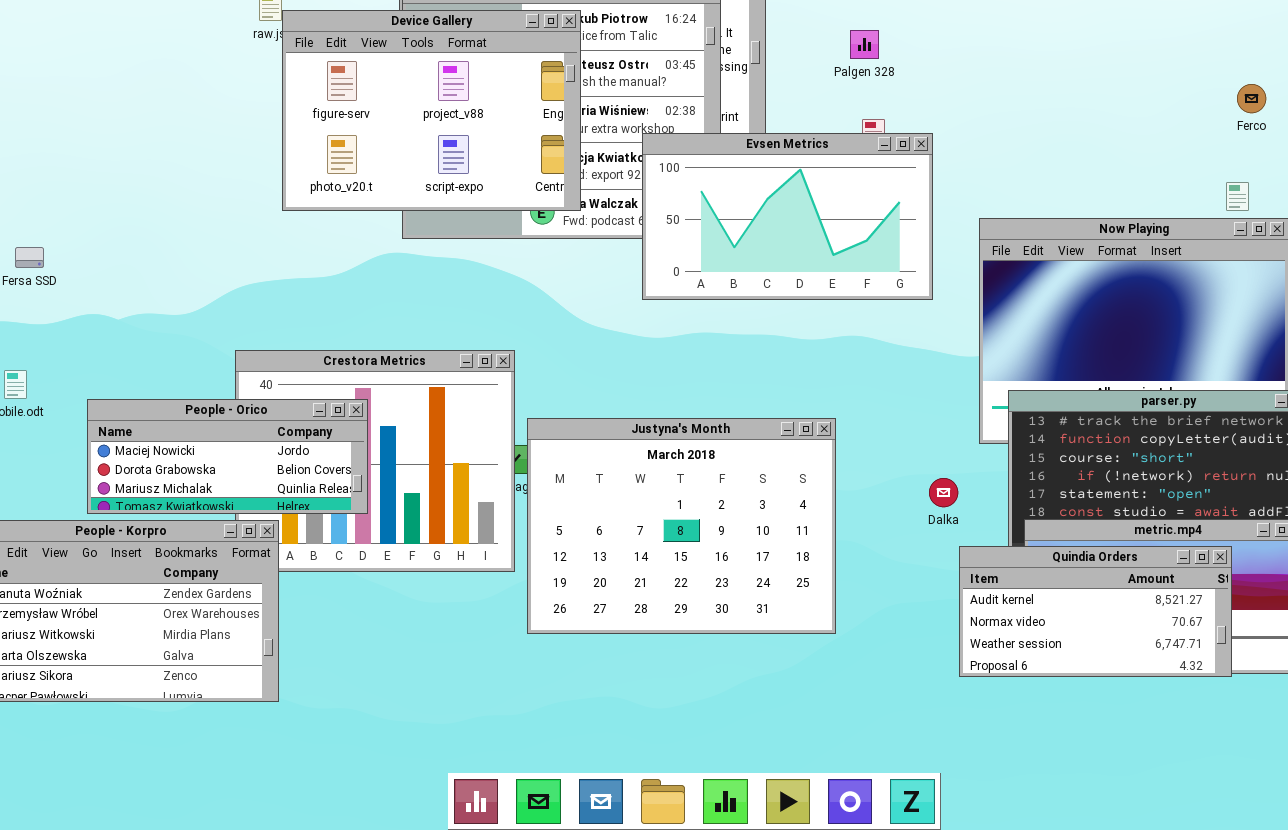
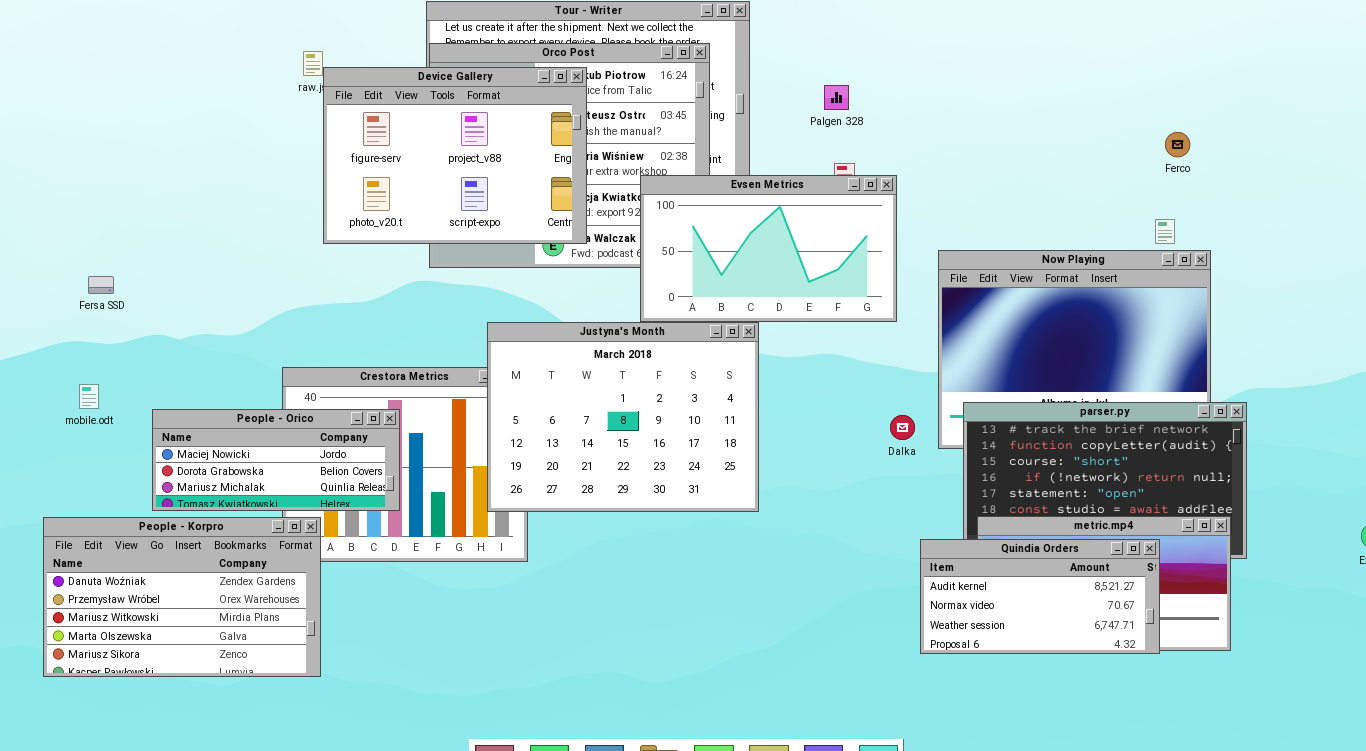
Justyna's Month: [527,418,836,634] -> [487,322,759,512], moved
Dalka: [929,478,958,507] -> [890,415,915,440], moved

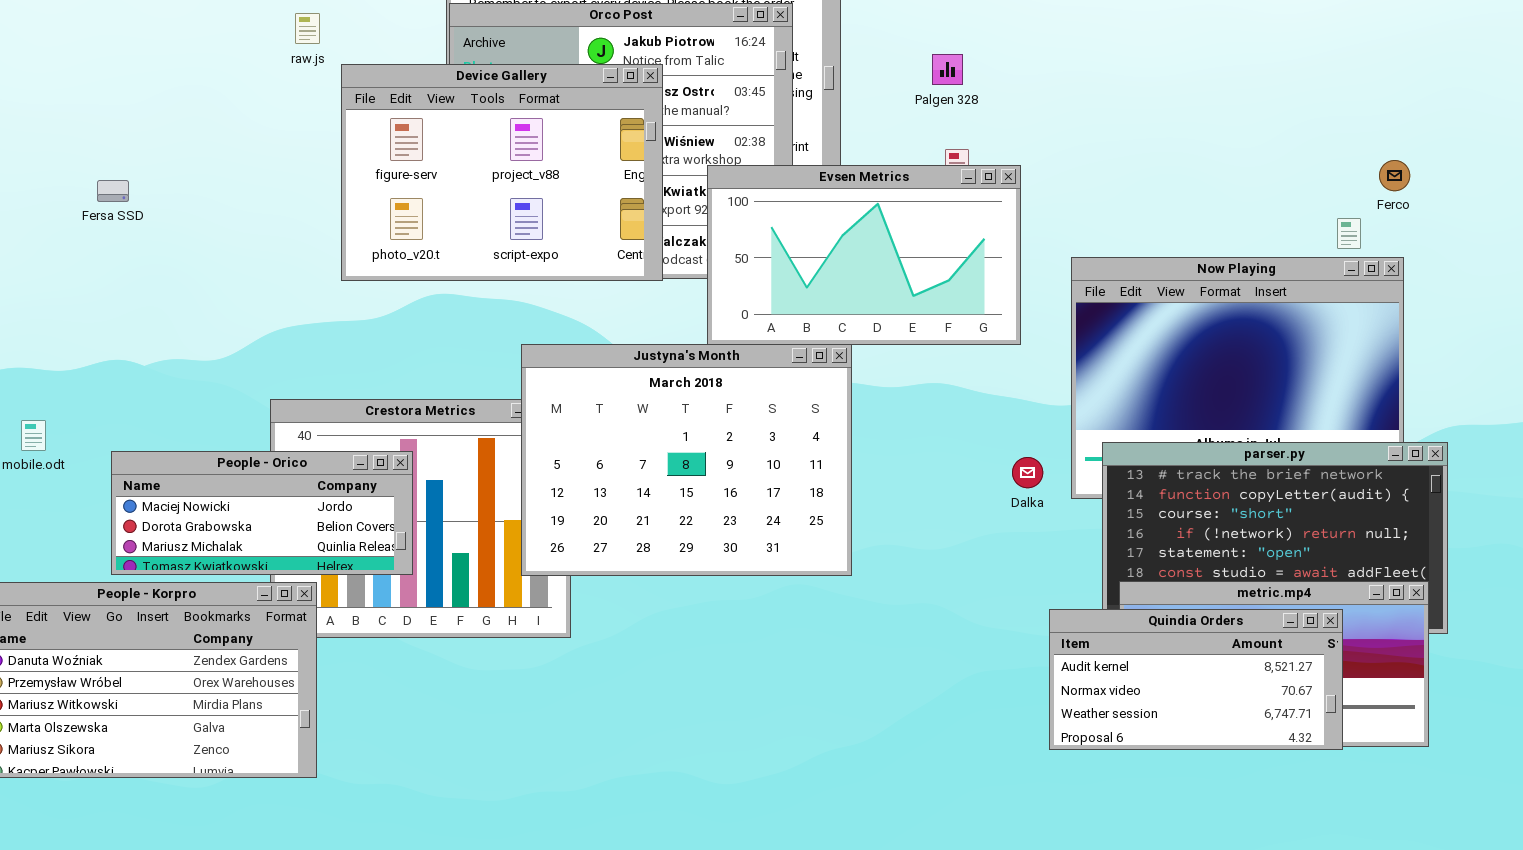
Device Gallery: [323,67,587,244] -> [341,64,663,281], moved
Ferco: [1165,132,1190,157] -> [1379,160,1410,191], moved
Fersa SSD: [88,276,114,294] -> [97,180,129,202], moved

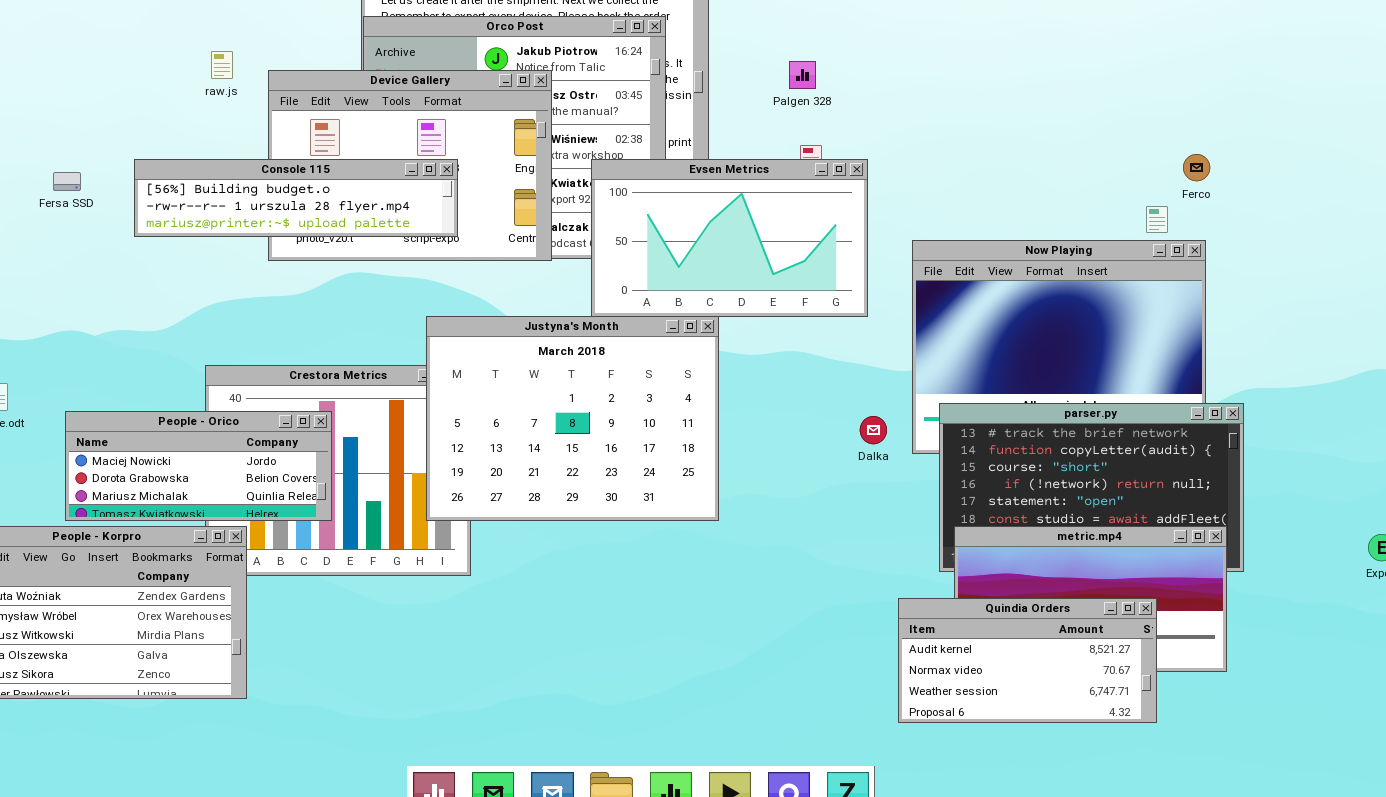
raw.js: [295,13,320,44] -> [211,51,233,79], moved
Console 115: none -> [134,159,458,237], opened
Quindia Orders: [1049,609,1343,750] -> [898,598,1157,723], moved

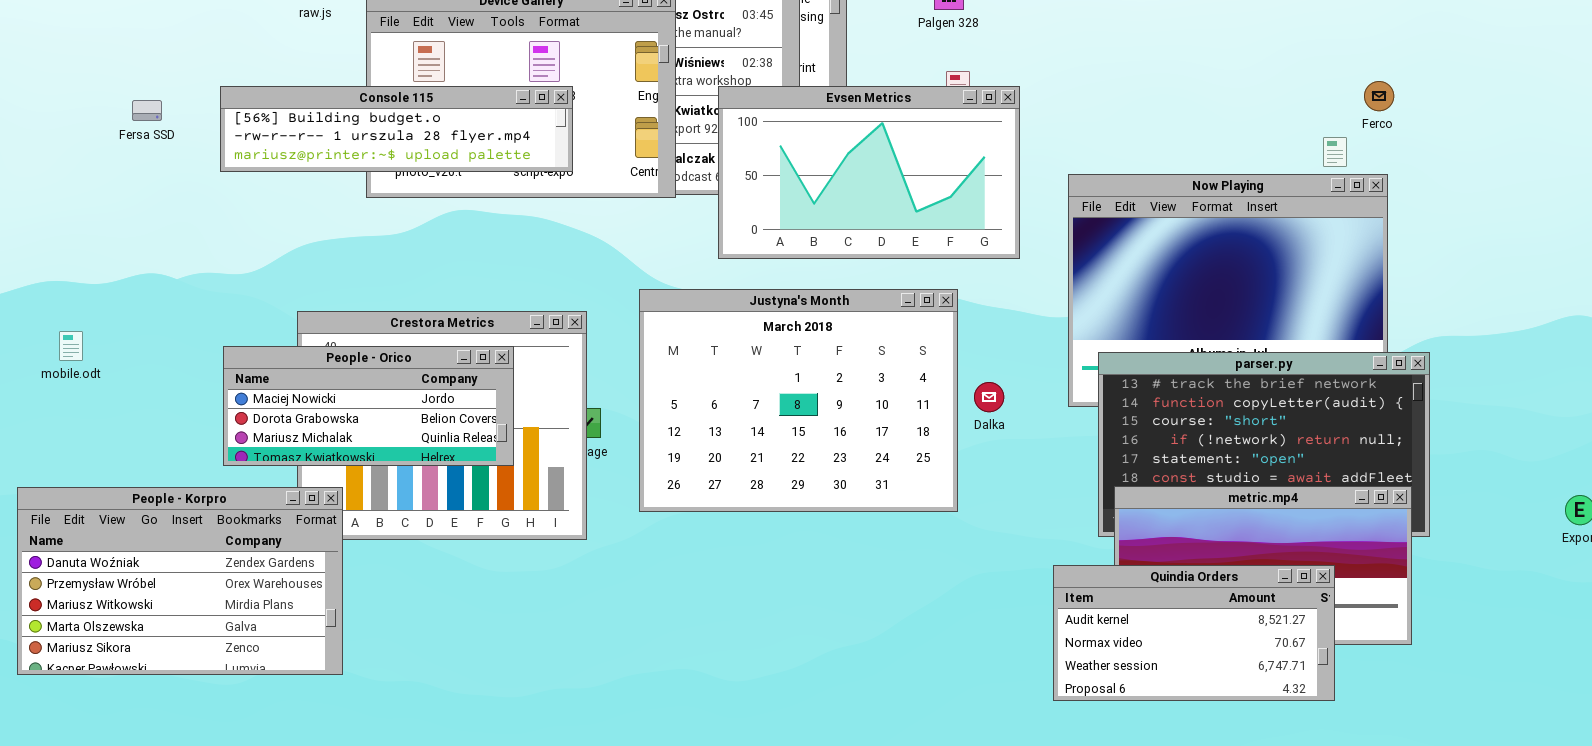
Justyna's Month: [426,316,719,521] -> [639,289,958,512], moved
People - Orico: [65,411,332,521] -> [223,346,514,466], moved
Dalka: [860,416,887,444] -> [974,382,1004,412], moved

